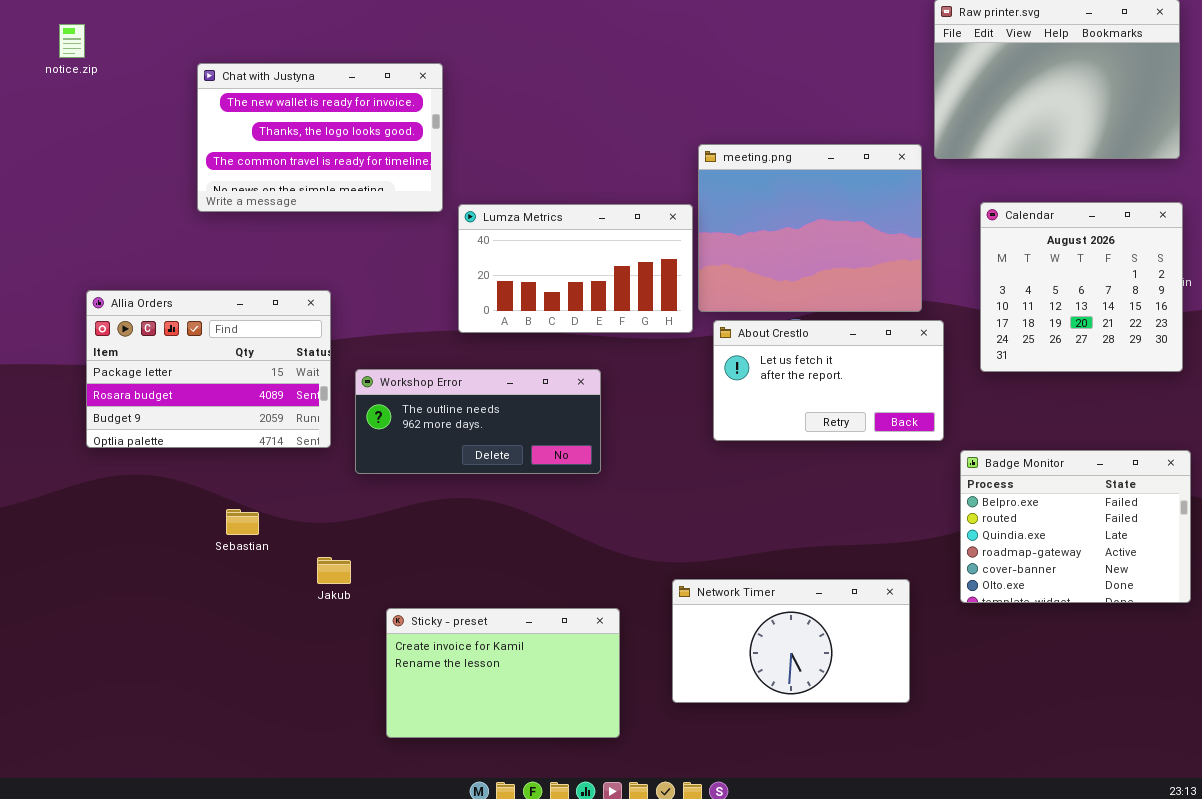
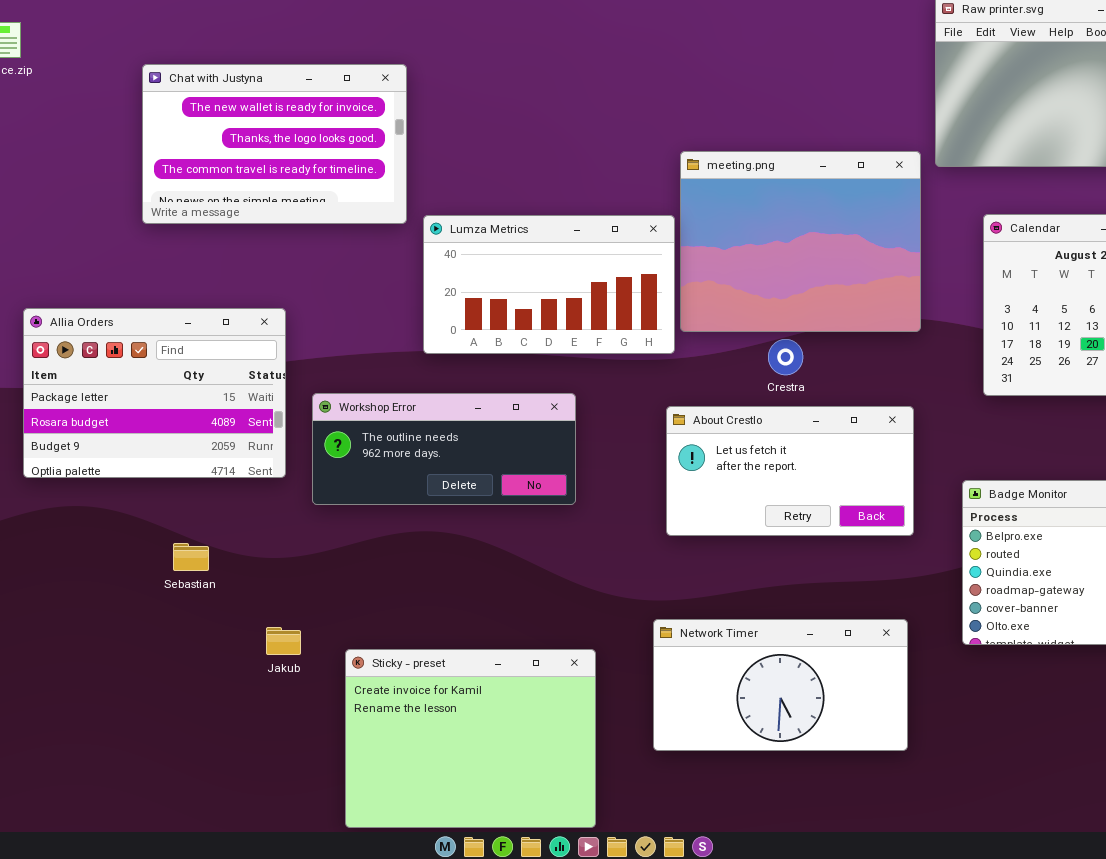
About Crestlo: [713,320,944,441] -> [666,406,914,536], moved
Jakub: [317,557,351,584] -> [266,627,301,655], moved
Sticky - preset: [386,608,620,738] -> [345,649,596,828], resized

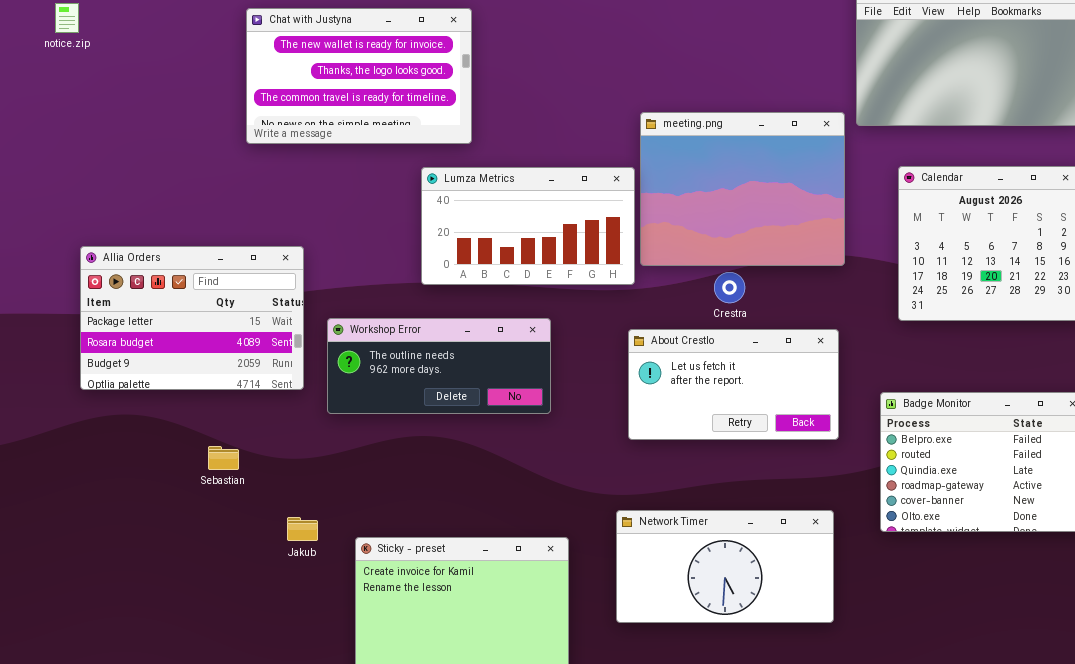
Chat with Justyna: [142,64,407,224] -> [246,8,472,144], moved

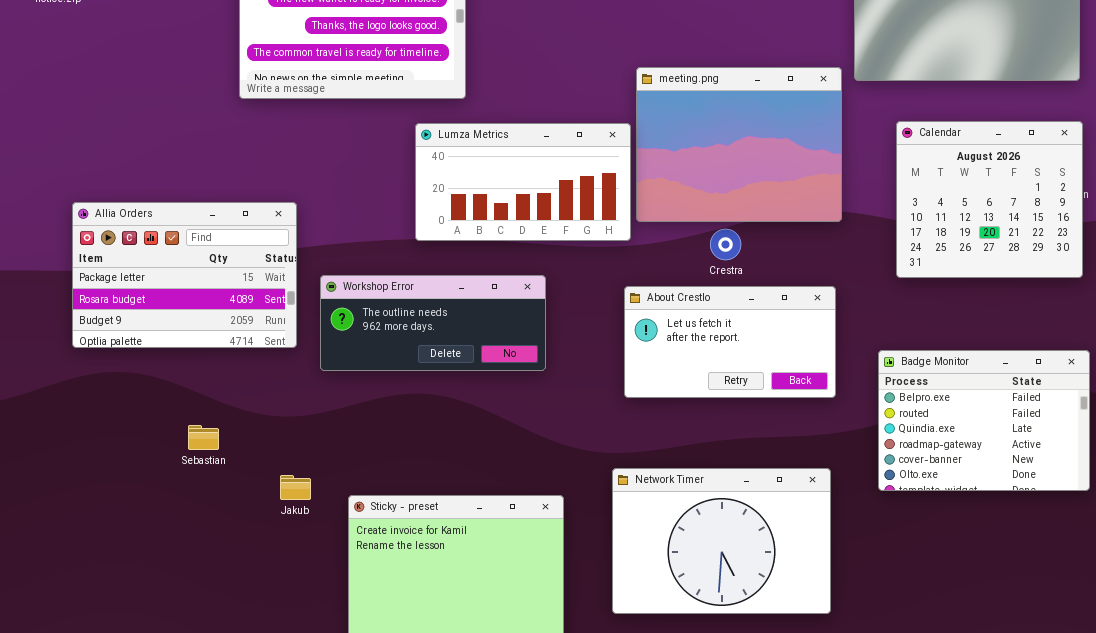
Sebastian: [208,446,239,470] -> [188,425,219,450], moved
Network Timer: [616,510,834,623] -> [612,468,831,614], resized

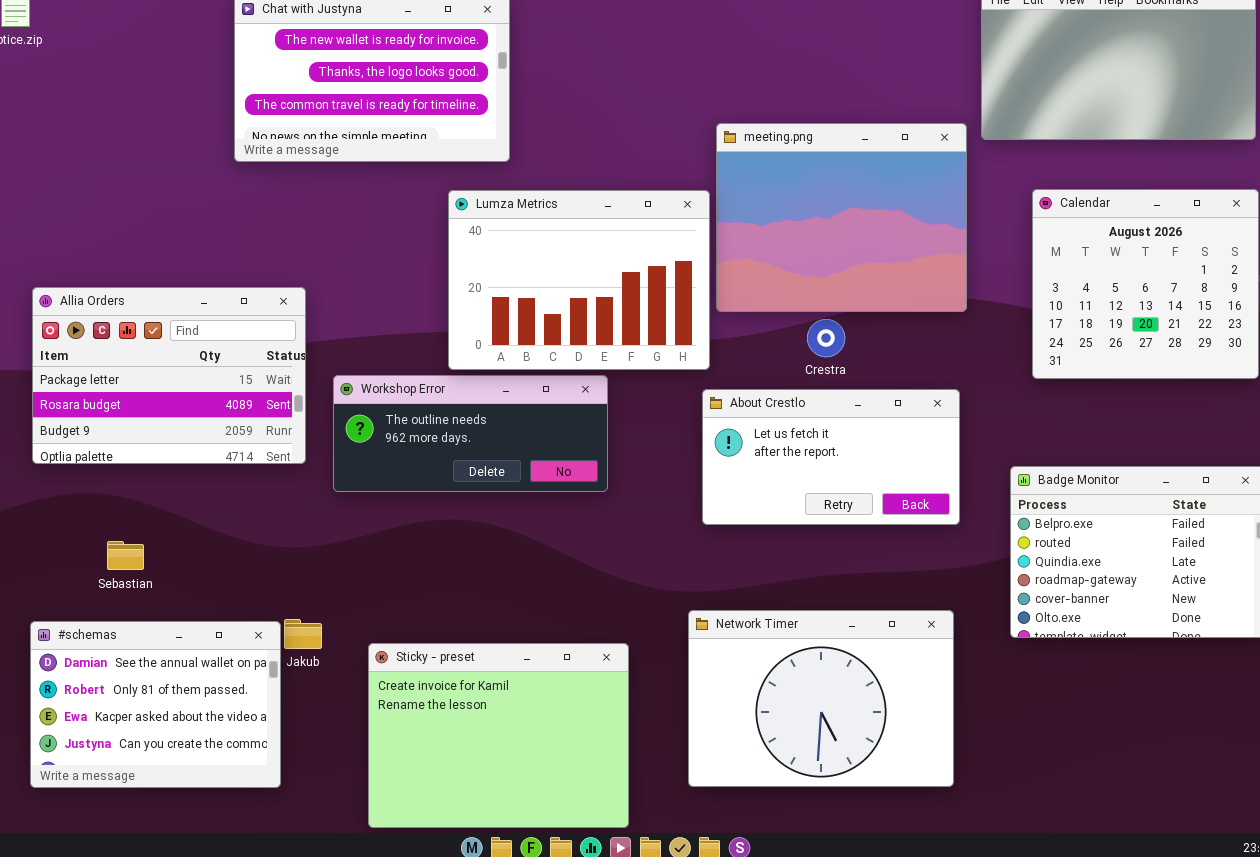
Lumza Metrics: [415,123,631,241] -> [448,190,710,370], resized
Sebastian: [188,425,219,450] -> [107,541,144,570], moved
#schemas: none -> [30,621,281,788], opened

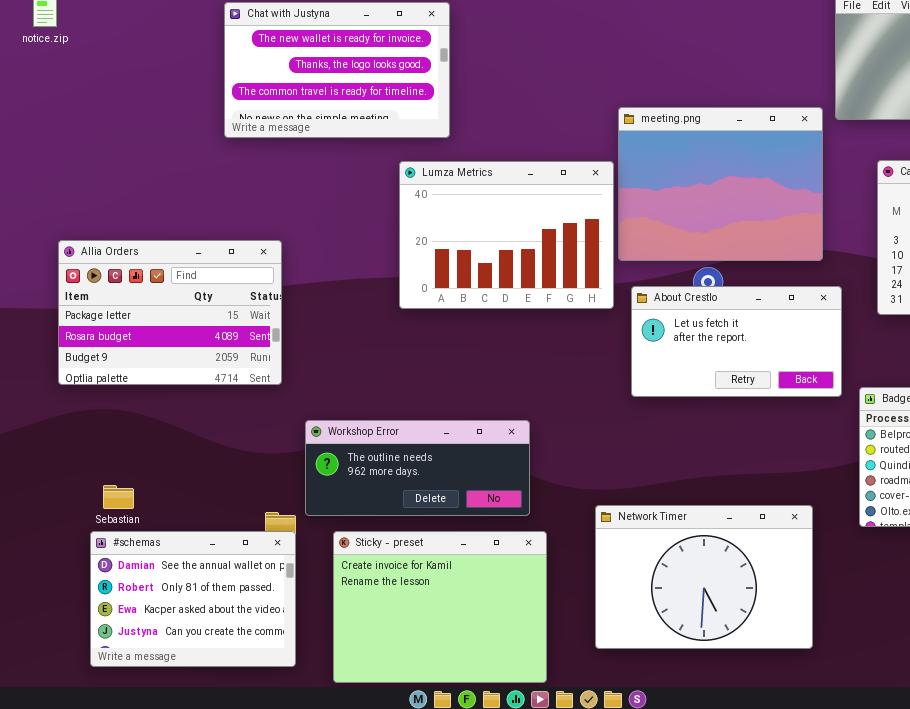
Workshop Error: [333,375,608,492] -> [305,420,530,516], moved
About Crestlo: [702,389,960,525] -> [631,286,842,397], moved
Sebastian: [107,541,144,570] -> [103,485,134,509], moved
#schemas: [30,621,281,788] -> [90,531,296,667], moved

